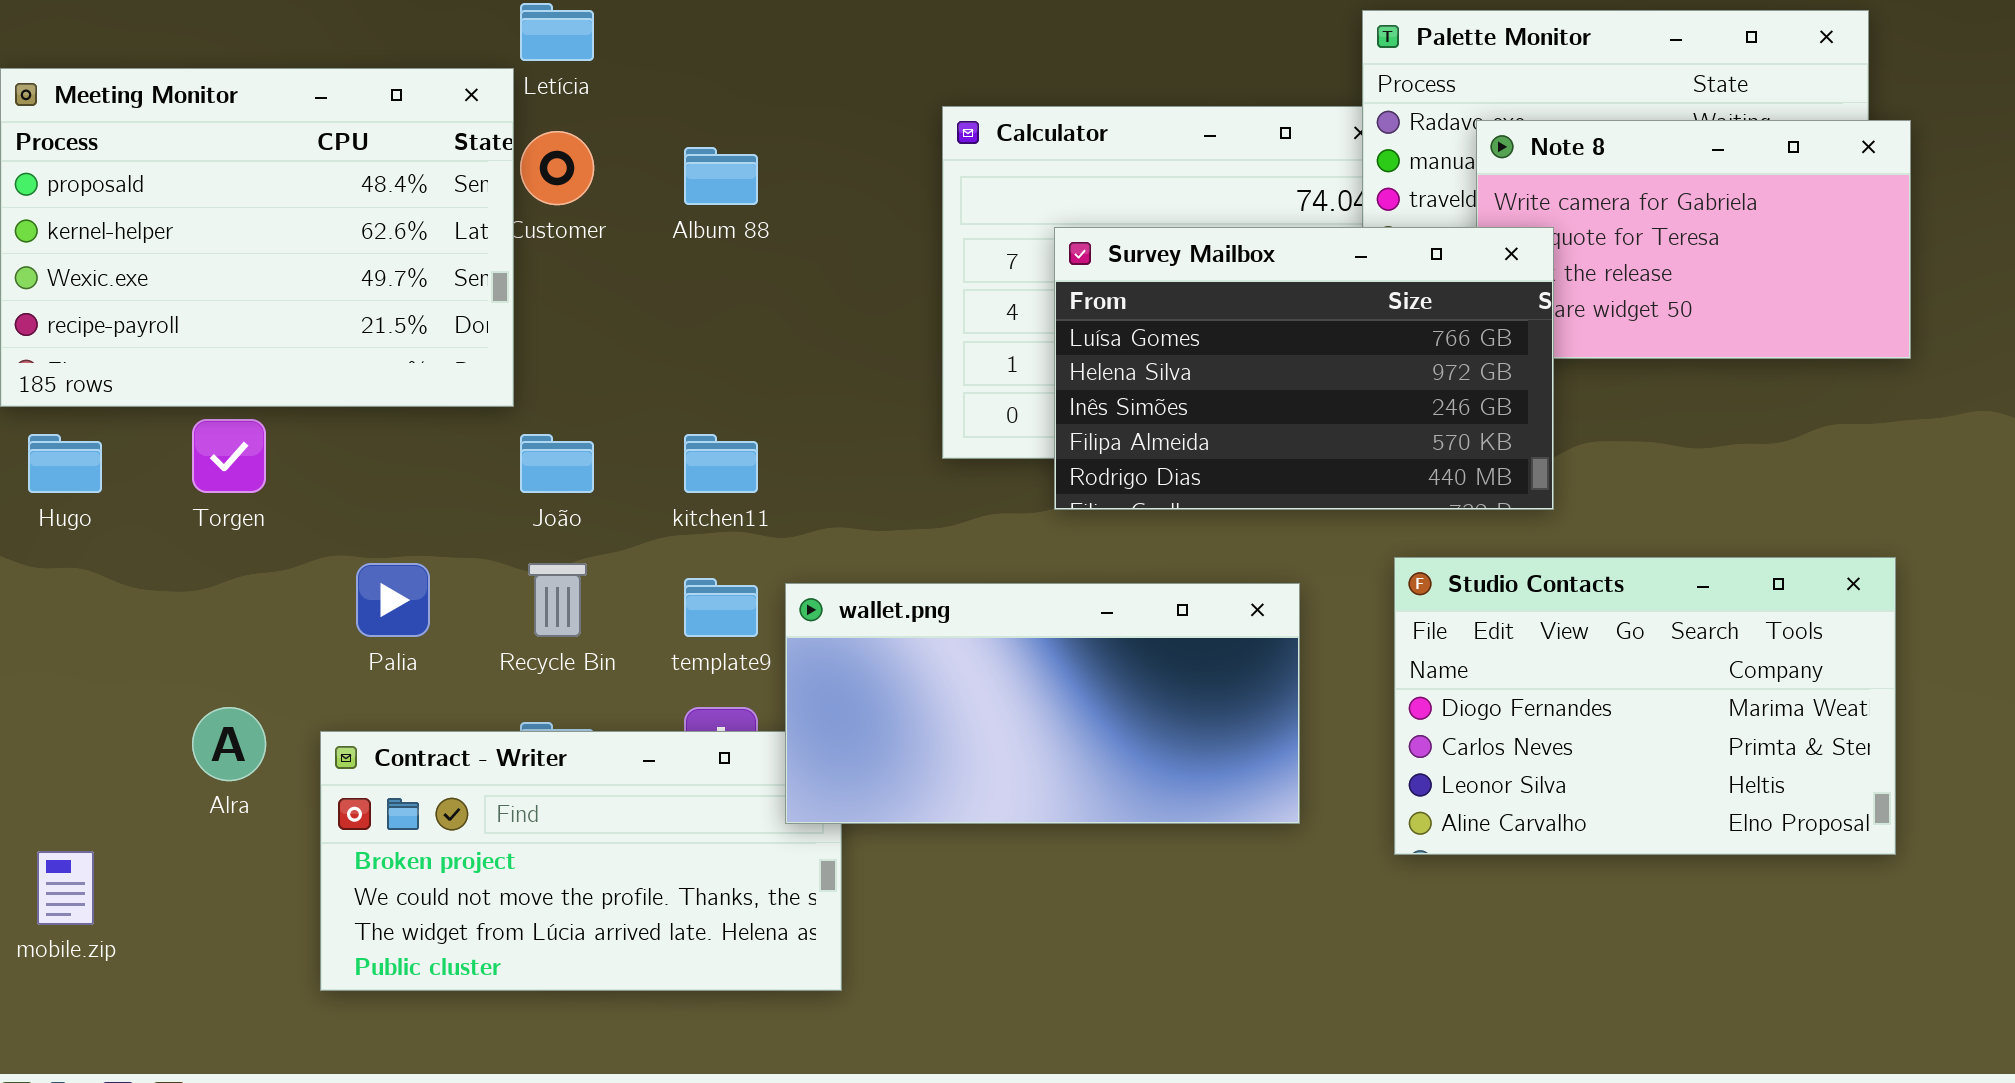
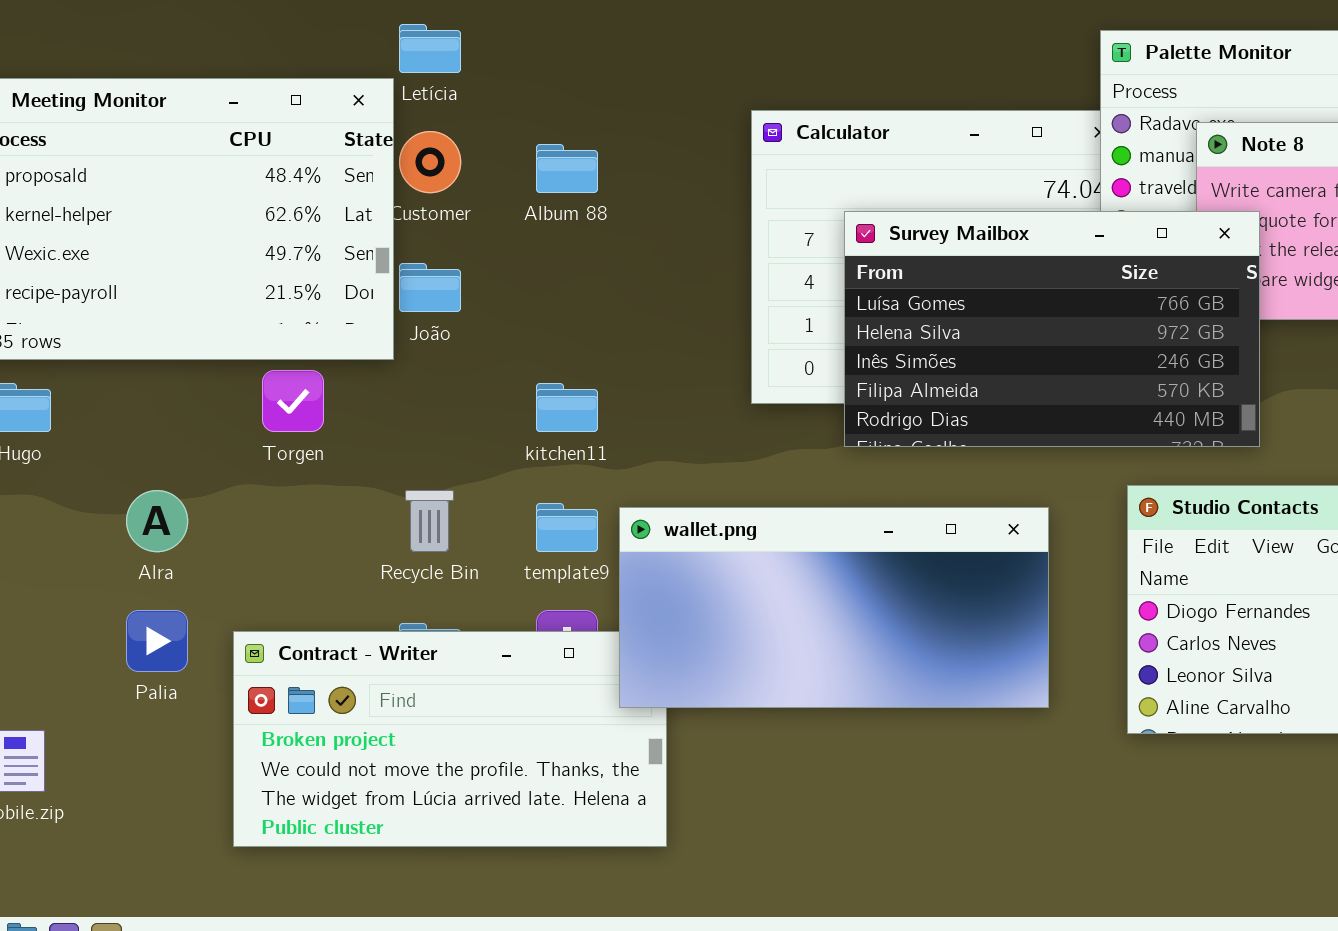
Torgen: [192,419,266,493] -> [262,370,324,432], moved
João: [520,434,594,493] -> [399,263,461,312], moved
Palia: [356,563,430,637] -> [126,610,188,672], moved
Alra: [192,707,266,781] -> [126,490,188,552], moved

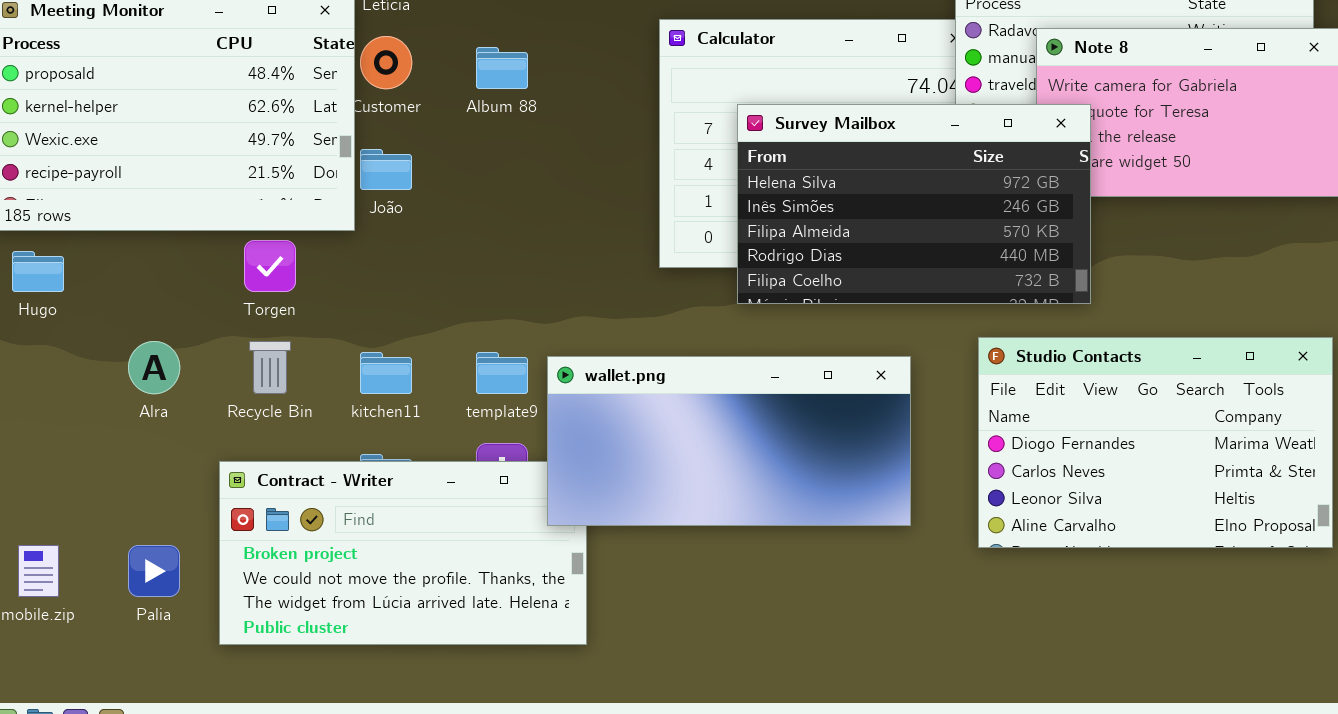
Survey Mailbox: [844,211,1260,447] -> [737,104,1091,304], scrolled down 1 row
kitchen11: [536,383,598,432] -> [360,352,412,394], moved
Recycle Bin: [405,490,454,552] -> [249,341,291,394], moved
Palia: [126,610,188,672] -> [128,545,180,597], moved

